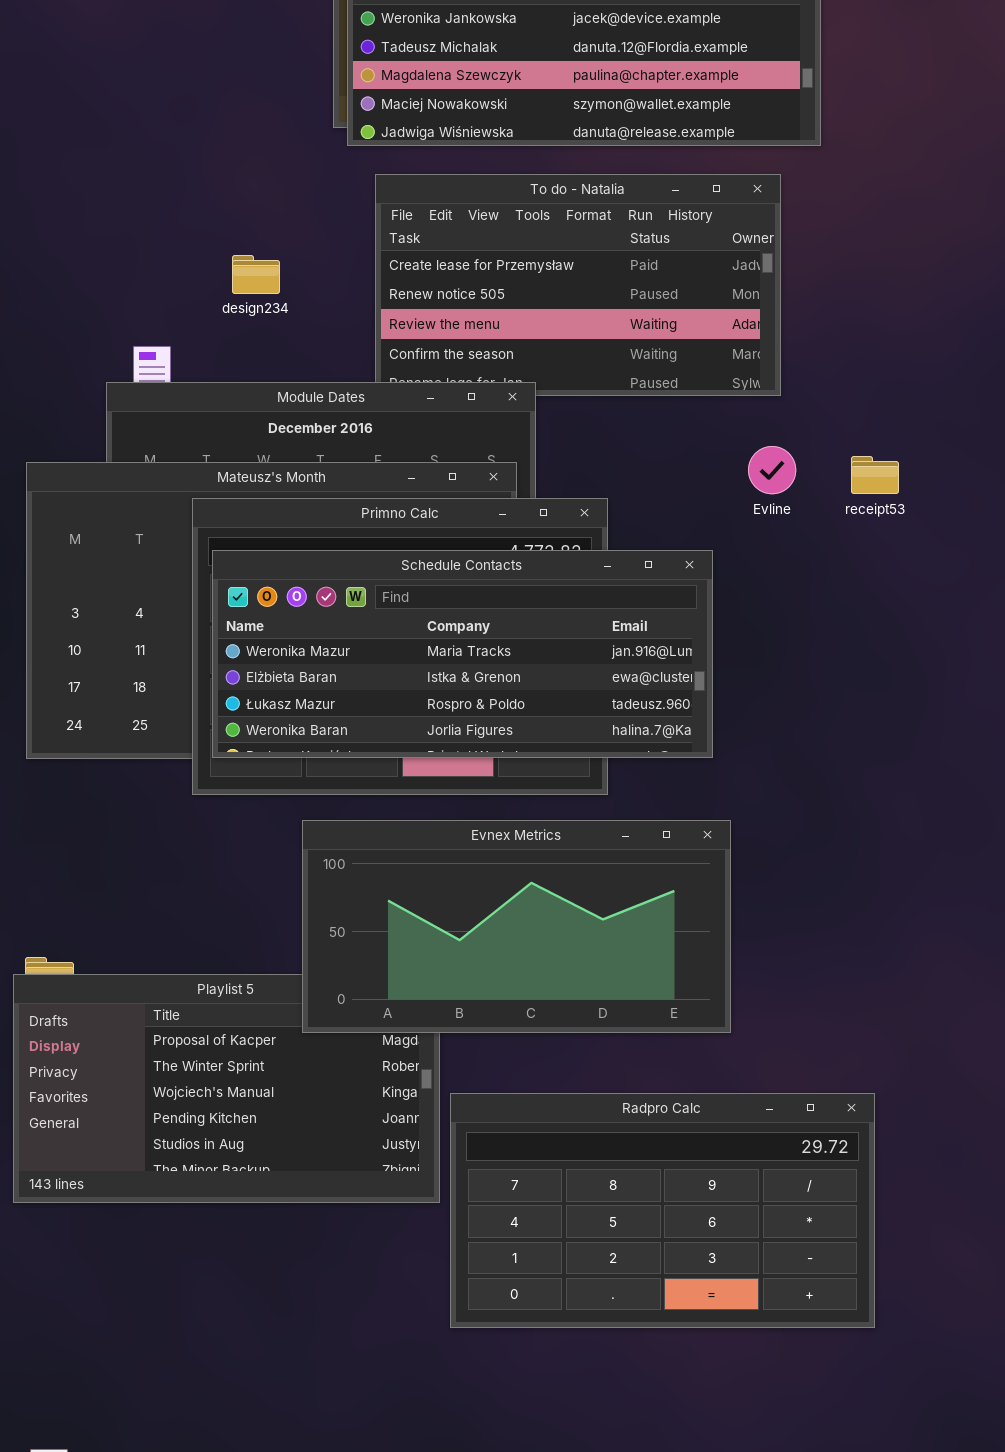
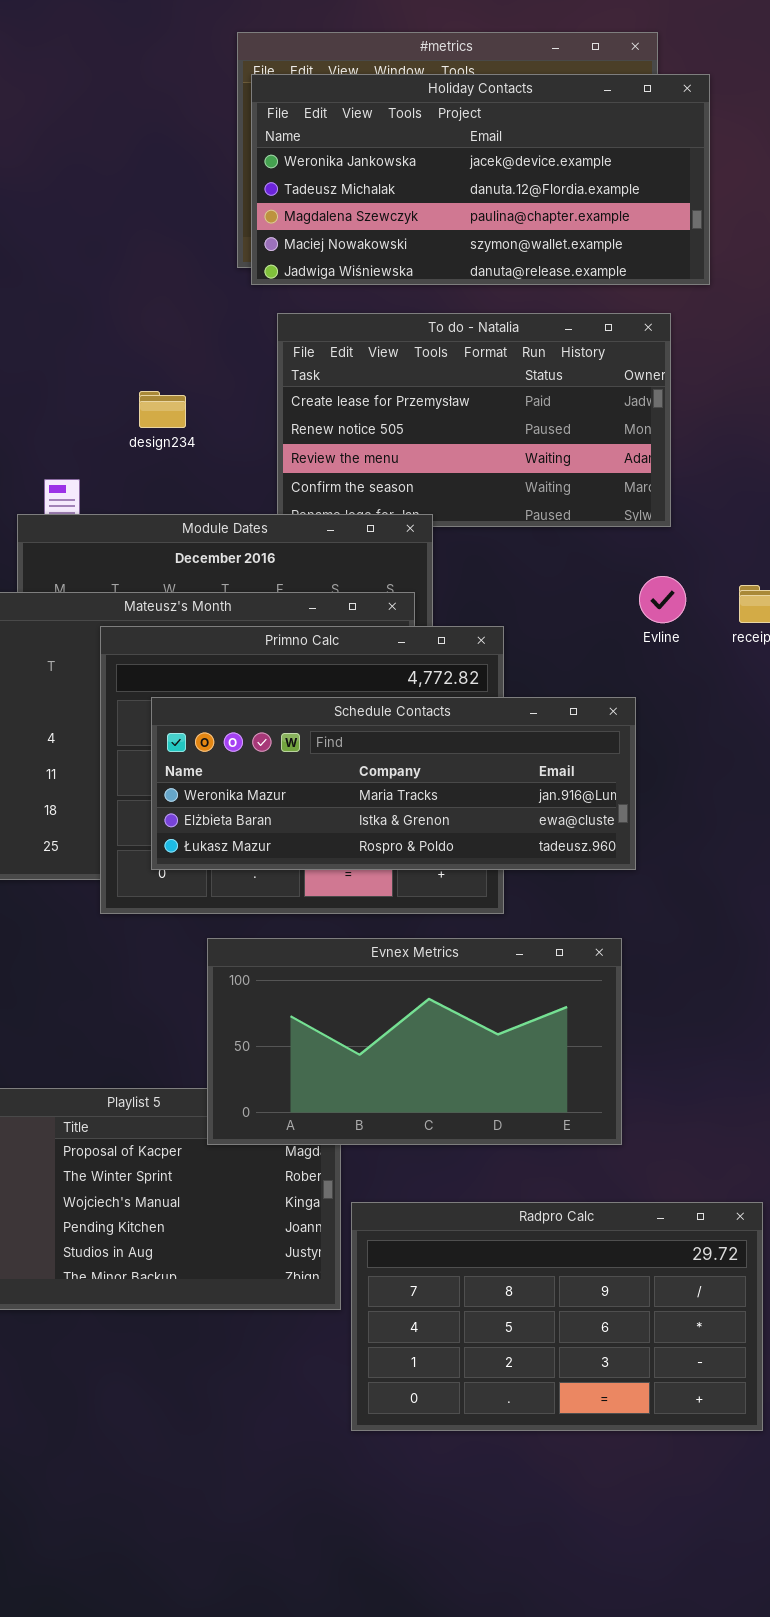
Schedule Contacts: [212,550,713,758] -> [151,697,636,870], moved, resized

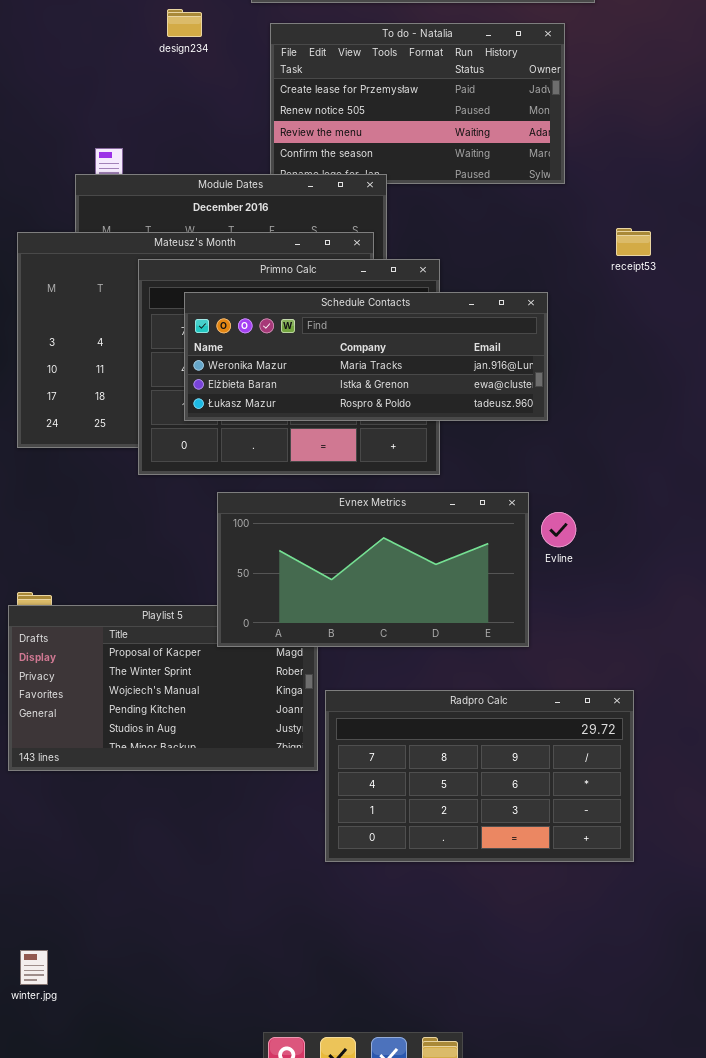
design234: [139,391,186,428] -> [167,9,202,37], moved
Evline: [639,576,686,623] -> [541,512,576,547], moved
Schedule Contacts: [151,697,636,870] -> [184,292,548,421], moved

